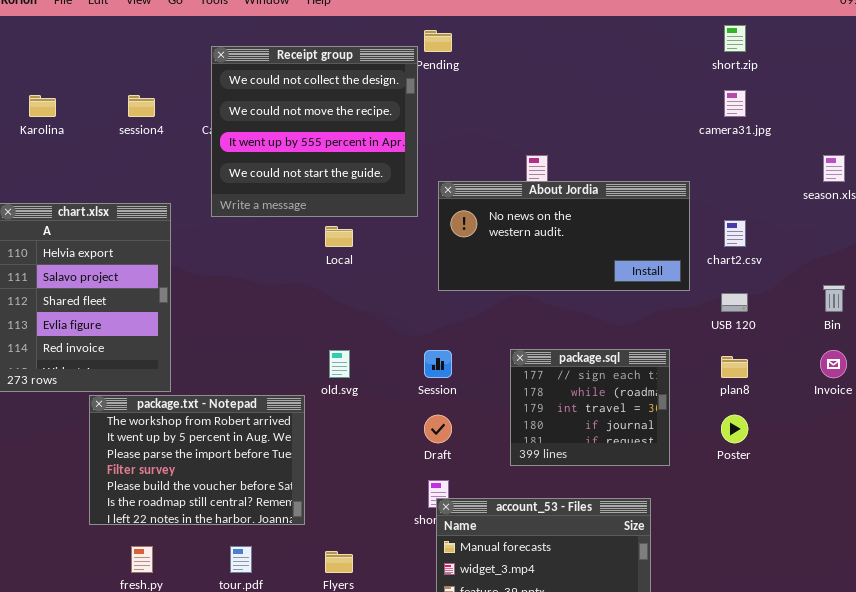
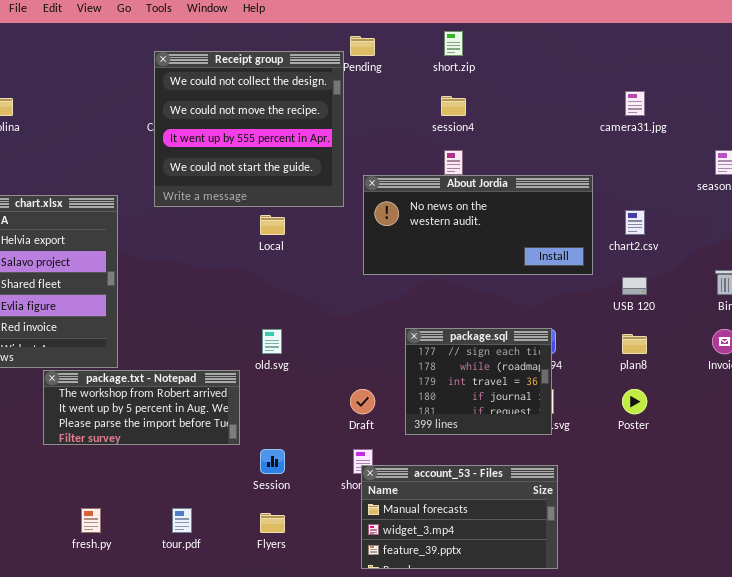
short.zip: [724,25,746,52] -> [444,31,463,56], moved
session4: [128,95,155,117] -> [441,96,466,116], moved
package.sql: [510,349,670,466] -> [405,328,552,435], moved
Session: [424,350,452,378] -> [260,449,285,474], moved
package.txt - Notepad: [89,395,305,525] -> [43,370,240,445], resized

